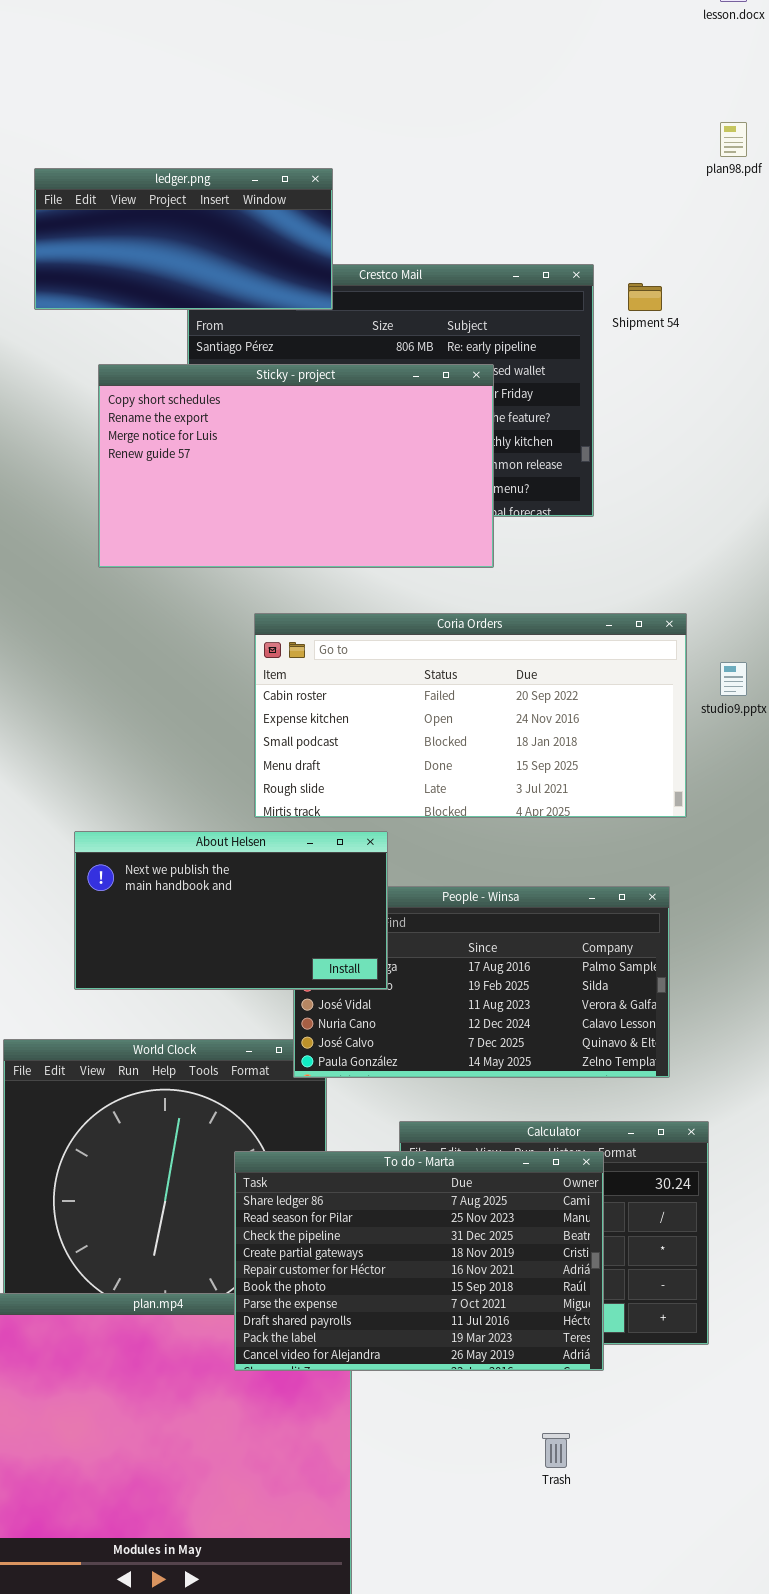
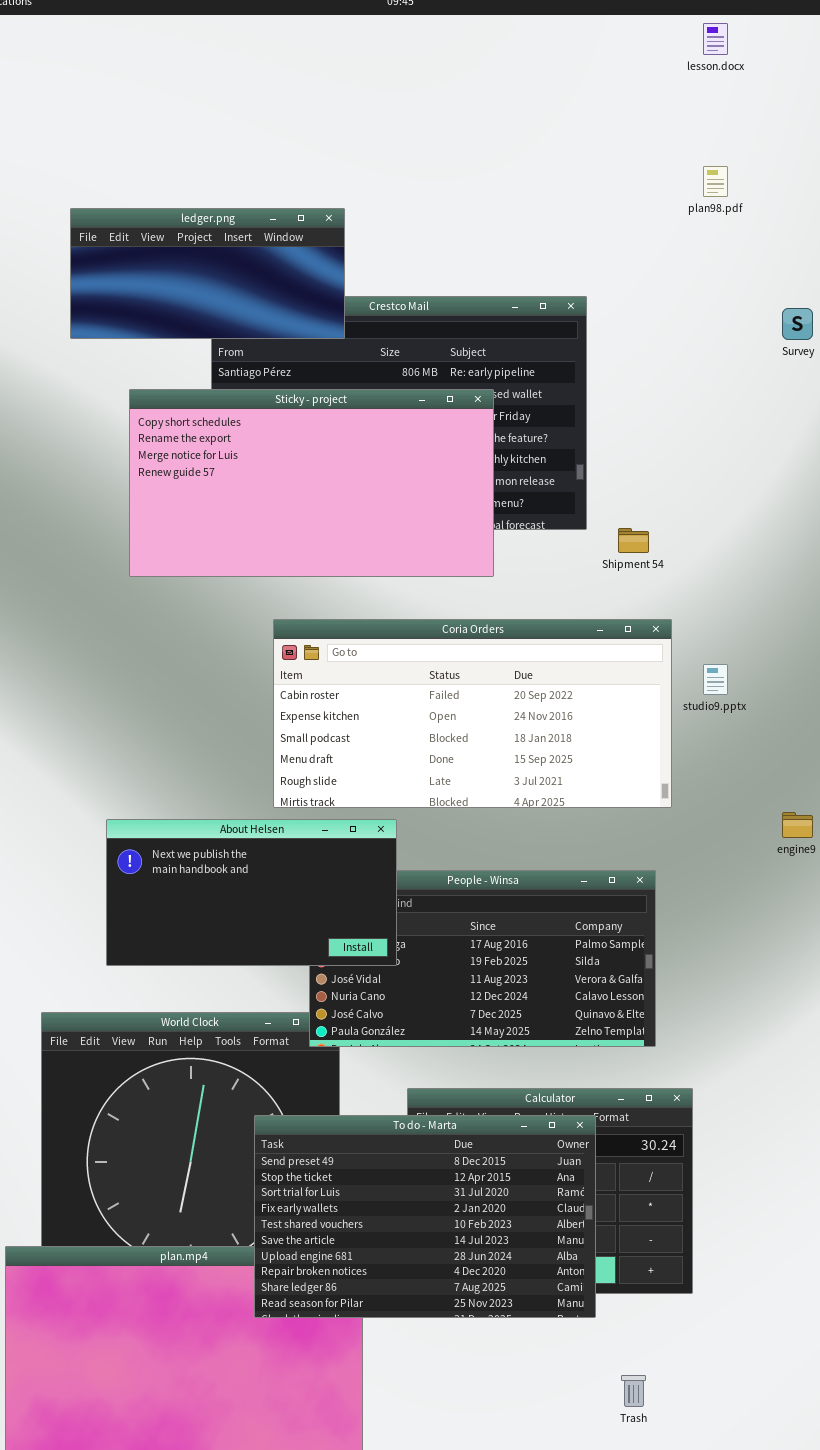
Shipment 54: [628,283,662,311] -> [618,528,649,553], moved
To do - Marta: [234,1151,604,1371] -> [254,1115,596,1318], scrolled up 8 rows
Trash: [542,1433,570,1468] -> [621,1375,646,1407], moved

